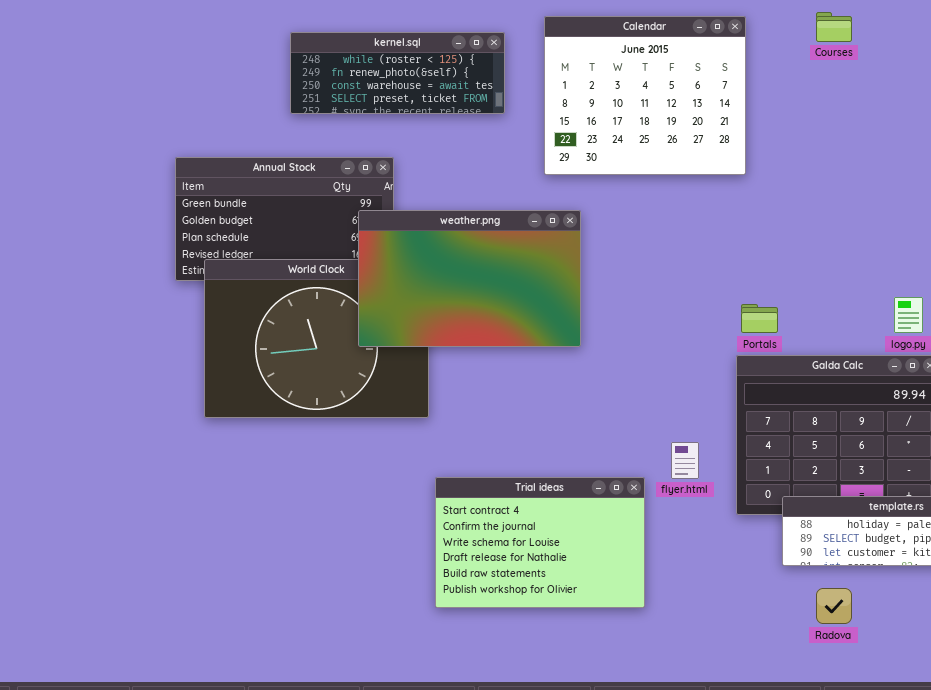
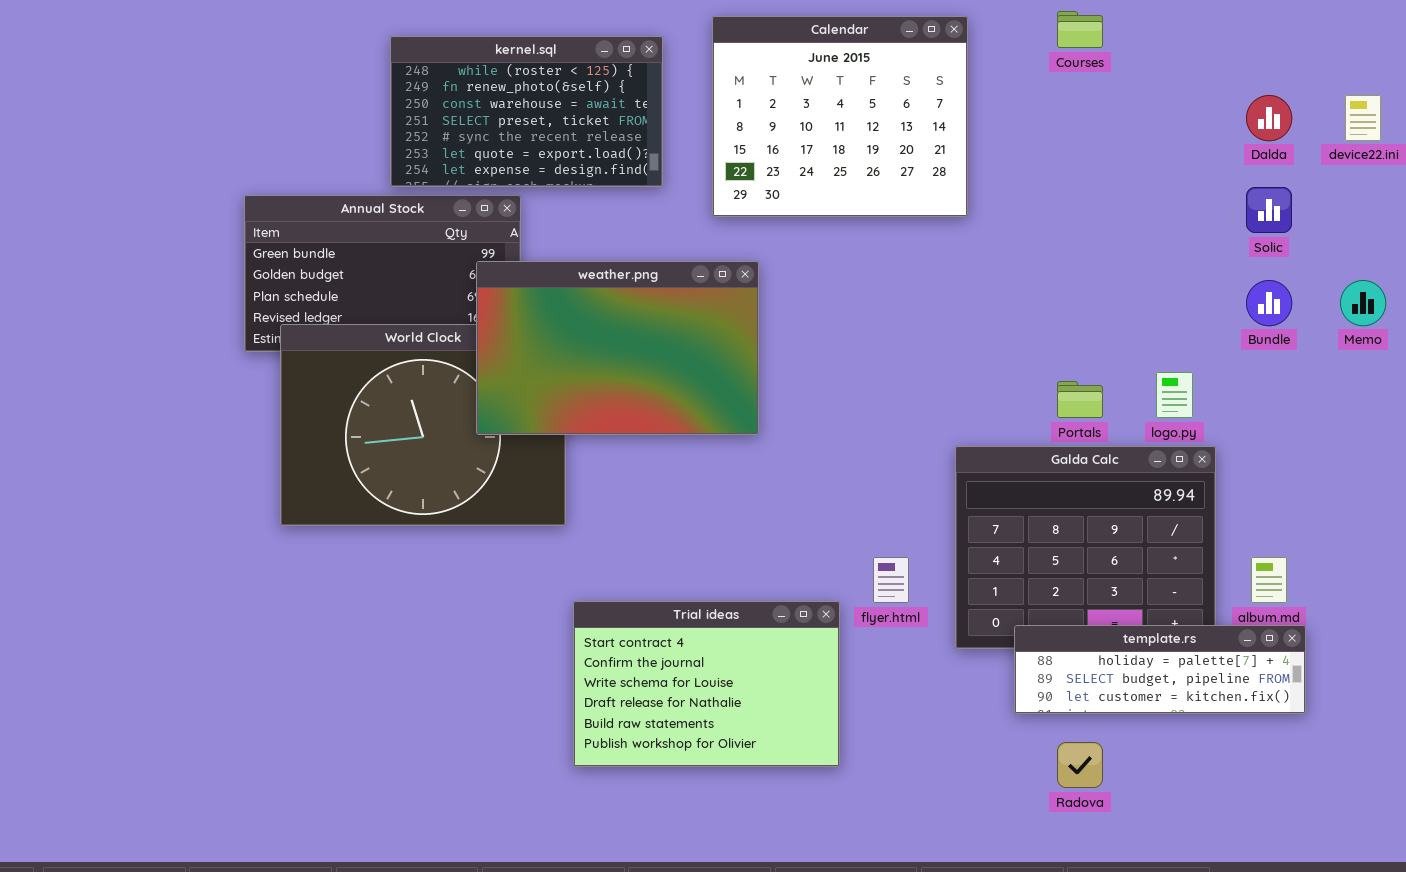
kernel.sql: [290,32,505,114] -> [390,36,663,187], resized
Portals: [741,304,778,333] -> [1057,381,1103,418], moved

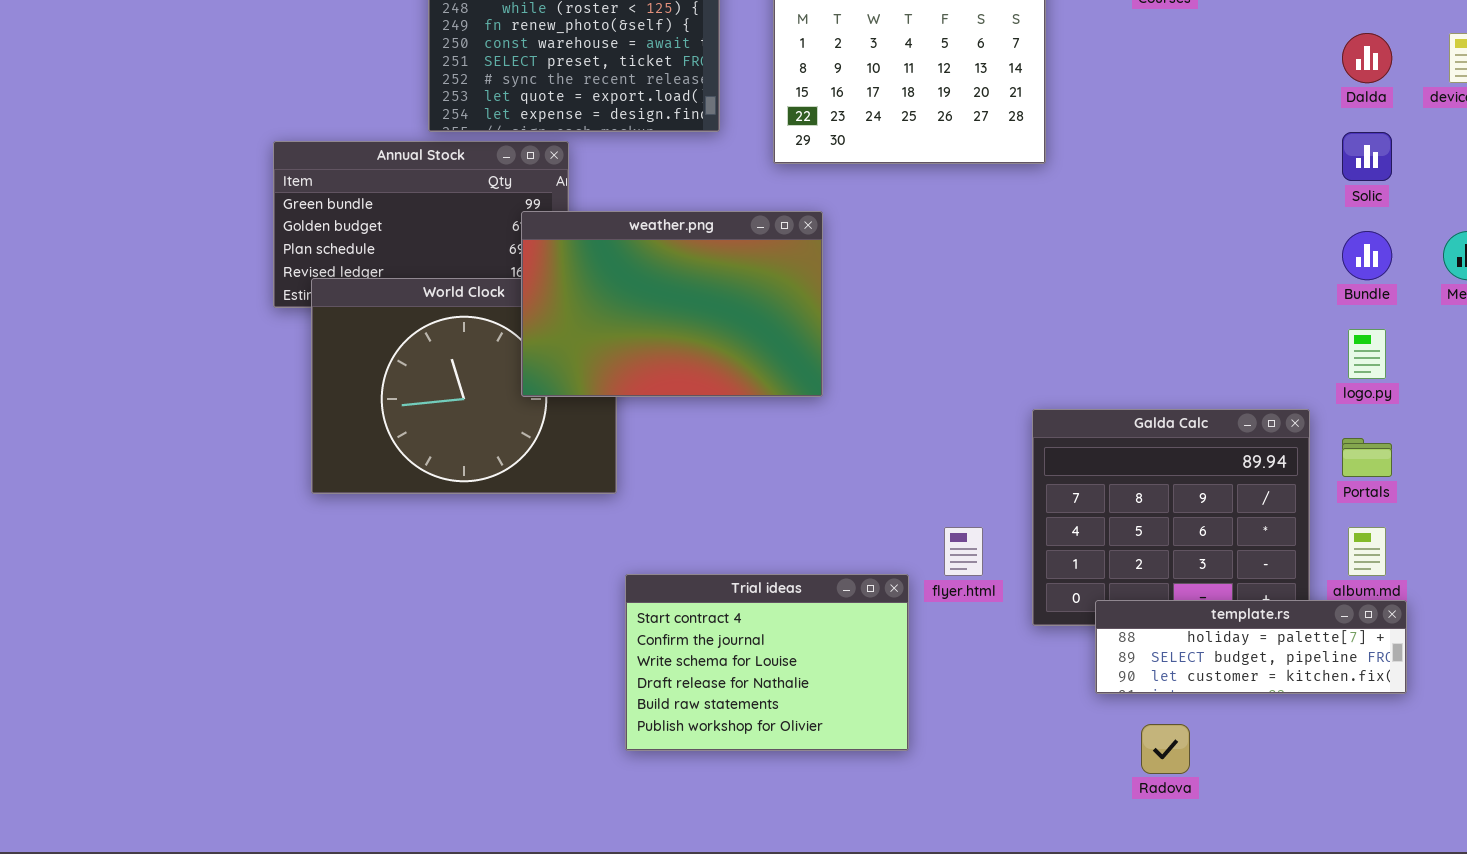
logo.py: [1156,372,1193,418] -> [1348,329,1386,379], moved
Portals: [1057,381,1103,418] -> [1342,438,1392,477], moved

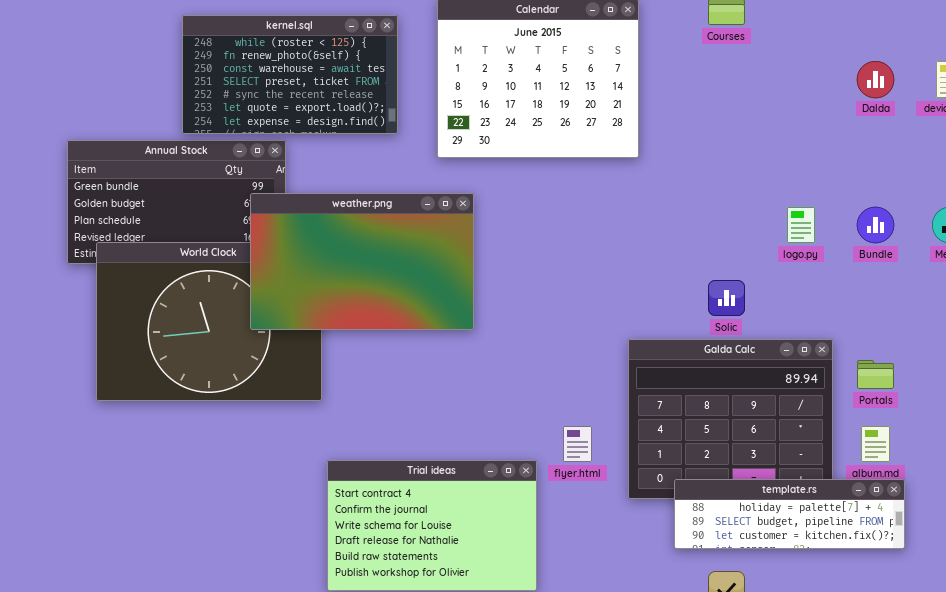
Solic: [1342,132,1392,181] -> [708,280,745,316], moved
logo.py: [1348,329,1386,379] -> [787,207,815,243], moved

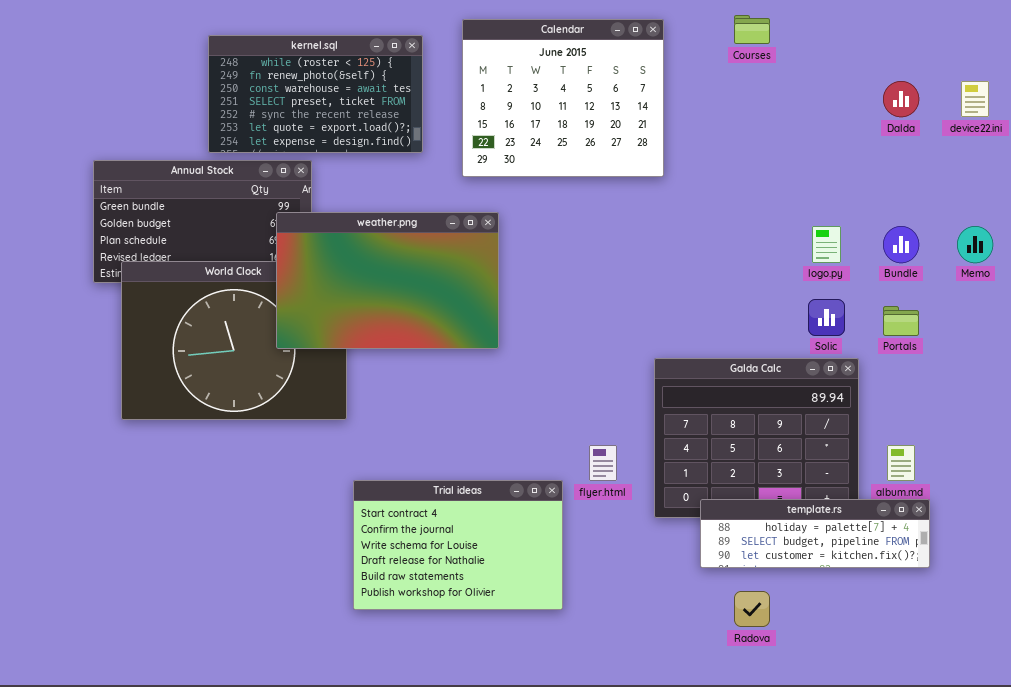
Solic: [708,280,745,316] -> [808,299,845,336], moved
Portals: [857,360,894,389] -> [883,306,919,336], moved

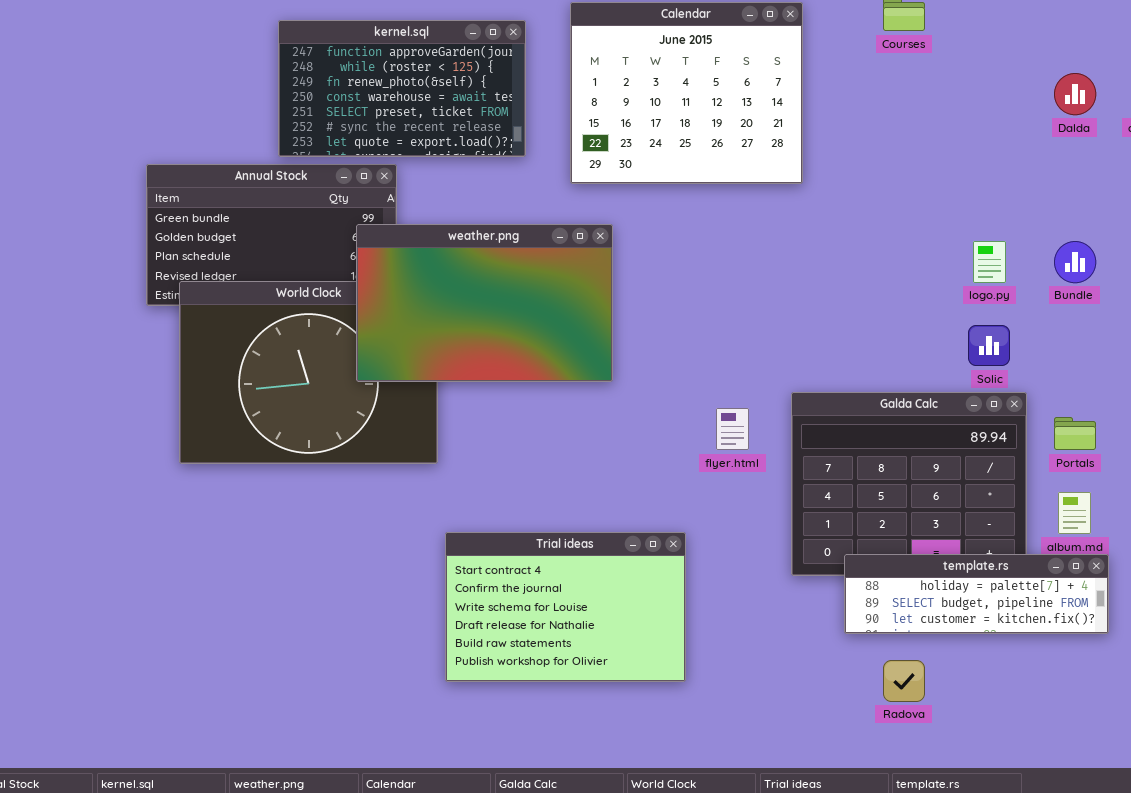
kernel.sql: [208,35,423,153] -> [278,20,526,157], scrolled up 1 row
Portals: [883,306,919,336] -> [1054,417,1096,450], moved
flyer.html: [589,445,617,481] -> [716,408,749,450], moved

